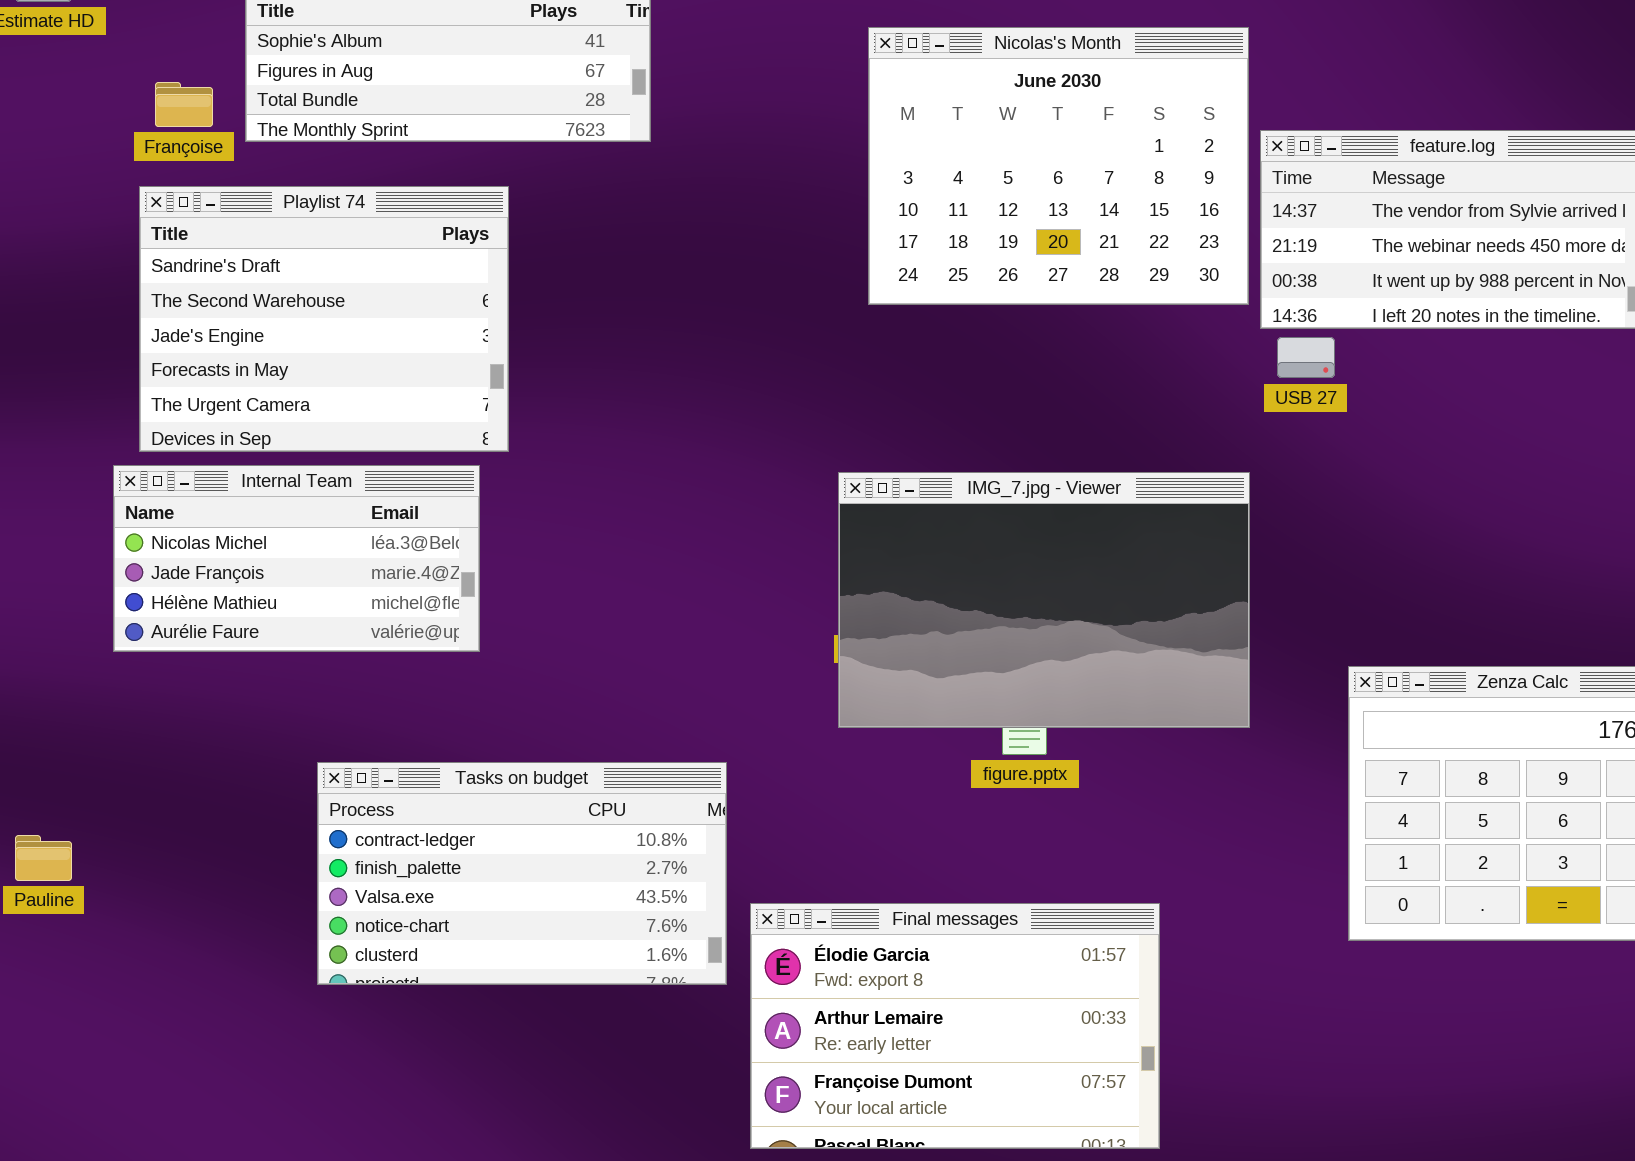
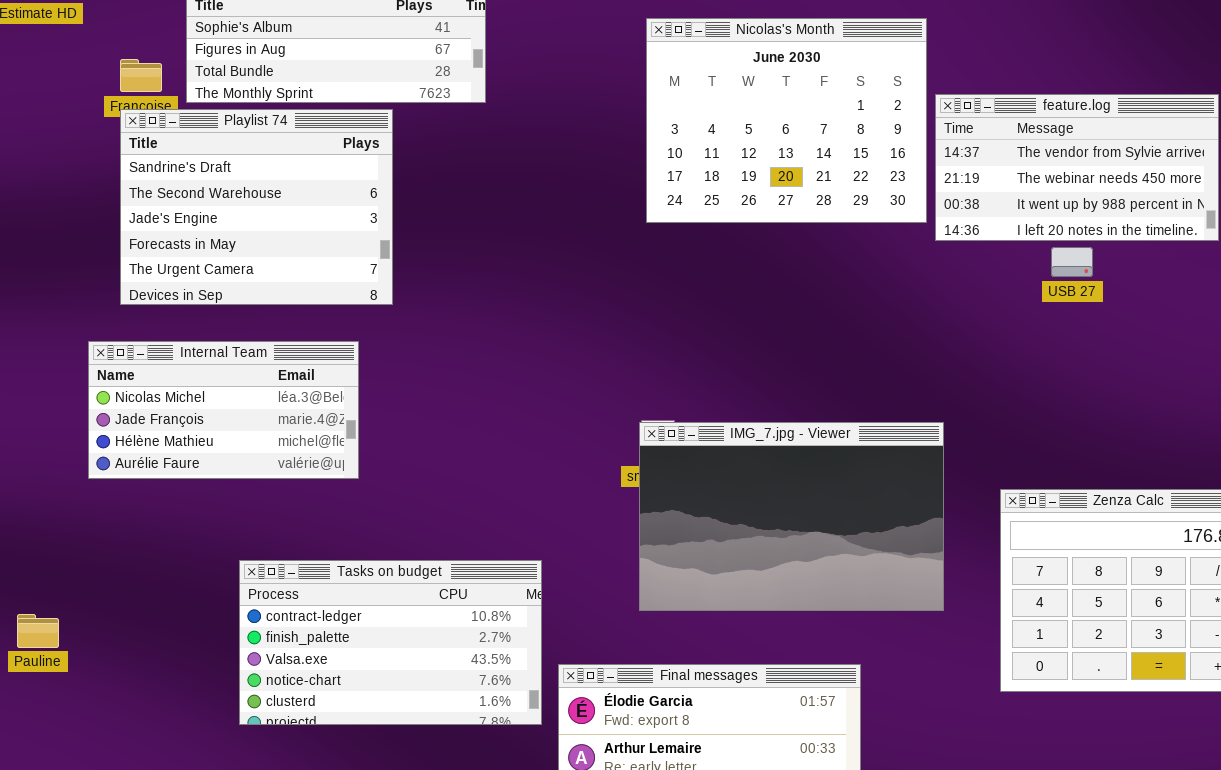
Playlist 74: [139,186,509,452] -> [120,109,393,305], moved
USB 27: [1277,337,1335,378] -> [1051,247,1093,277], moved
IMG_7.jpg - Viewer: [838,472,1250,728] -> [639,422,944,611], moved

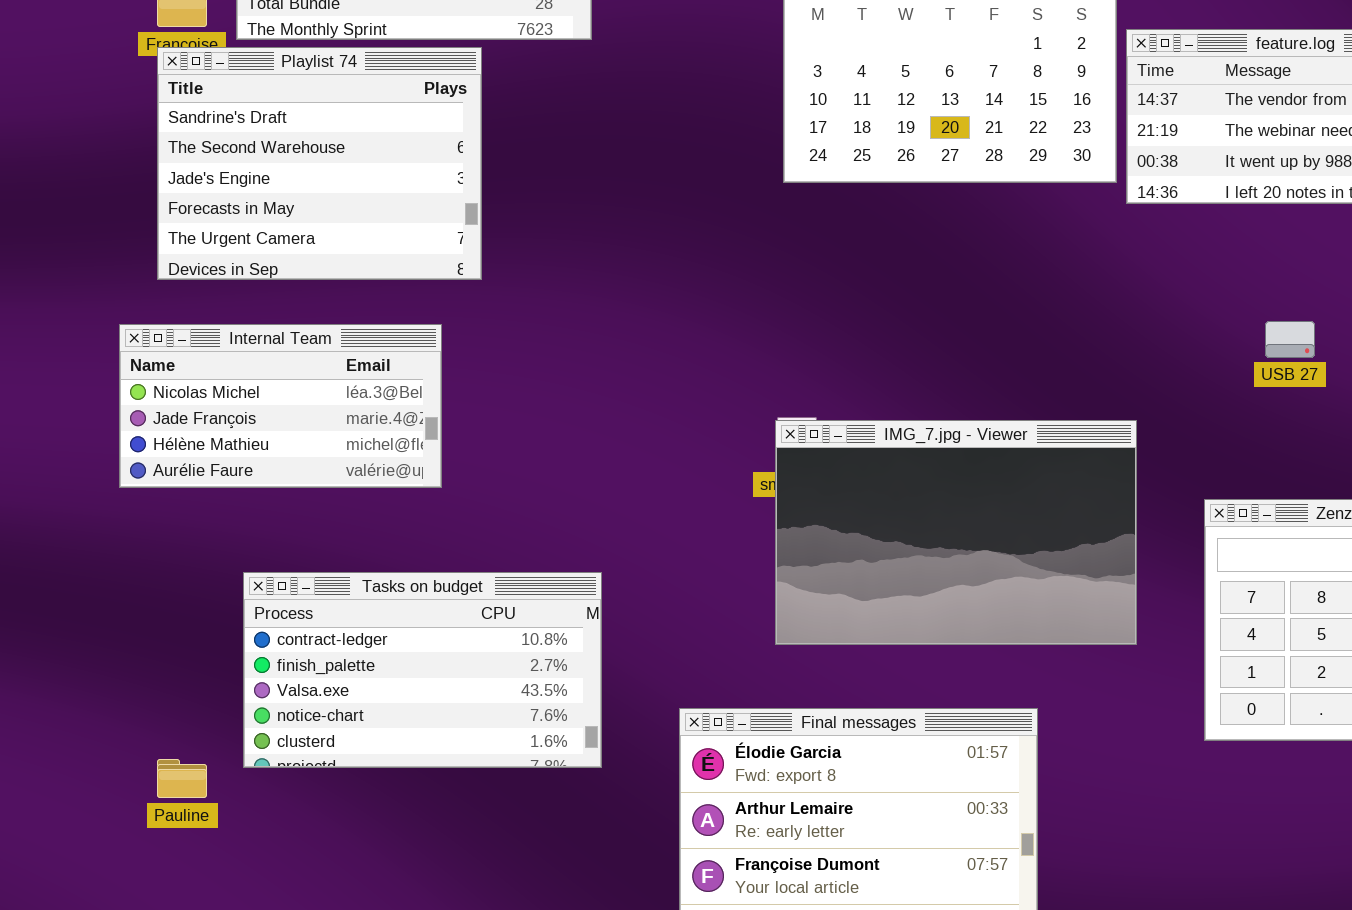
USB 27: [1051,247,1093,277] -> [1265,321,1315,358], moved
Tasks on budget: [239,560,542,725] -> [243,572,602,768], moved
Pauline: [17,614,59,648] -> [157,759,207,798], moved

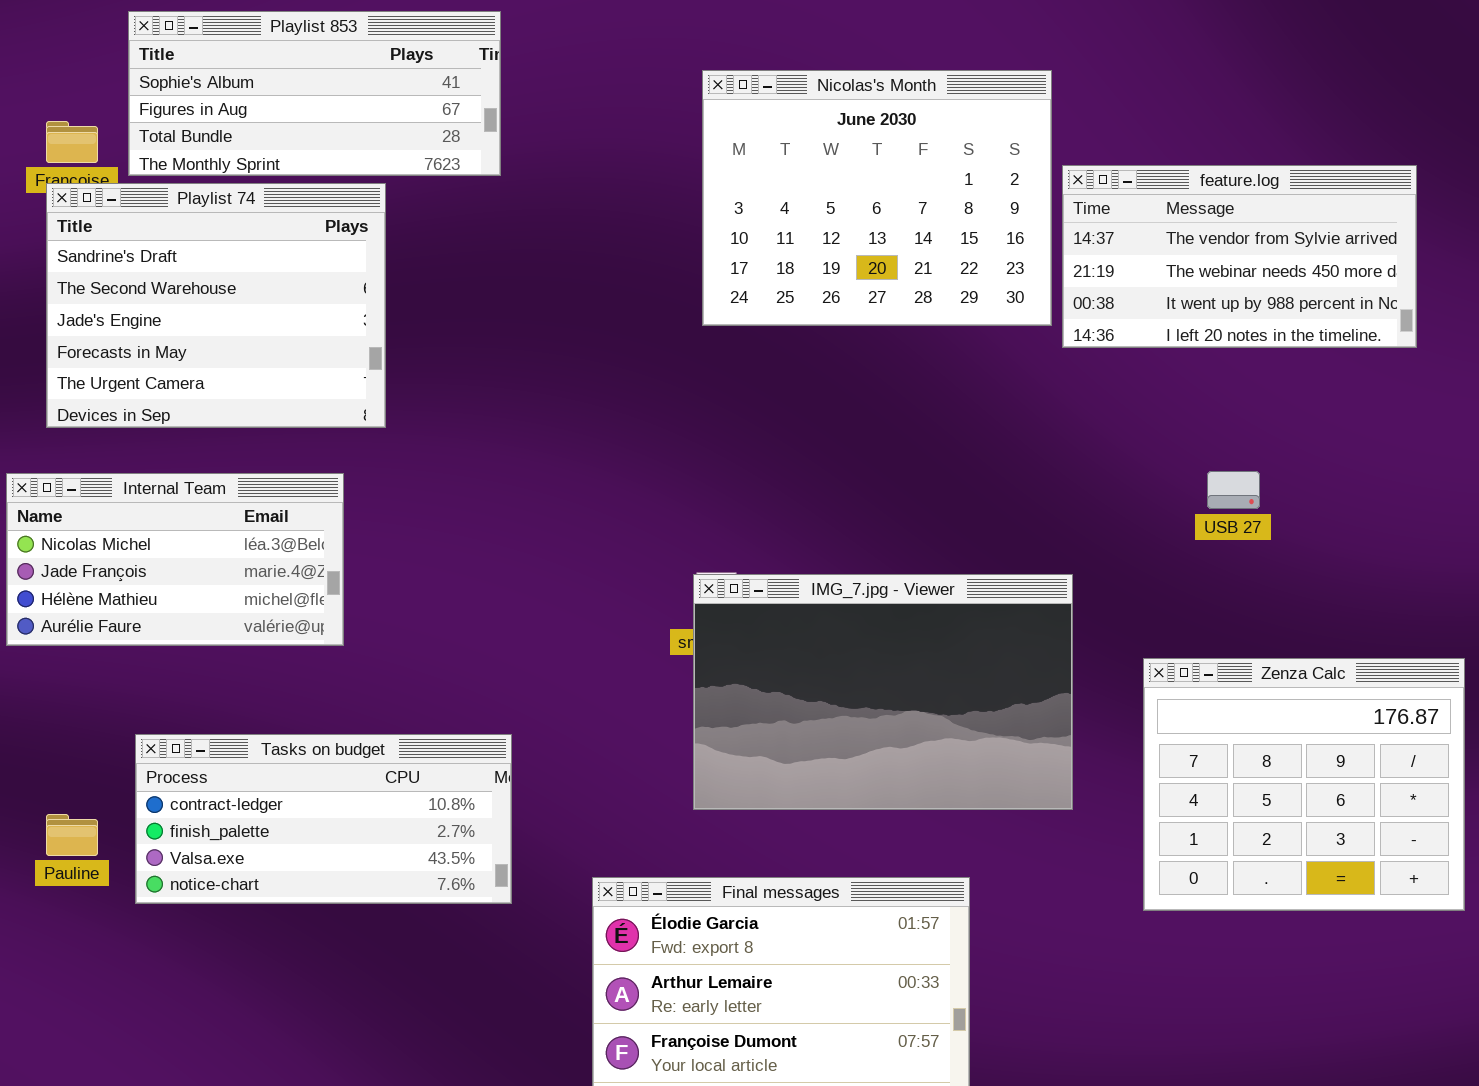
Tasks on budget: [243,572,602,768] -> [135,734,512,904], resized
Pauline: [157,759,207,798] -> [46,814,98,856], moved

